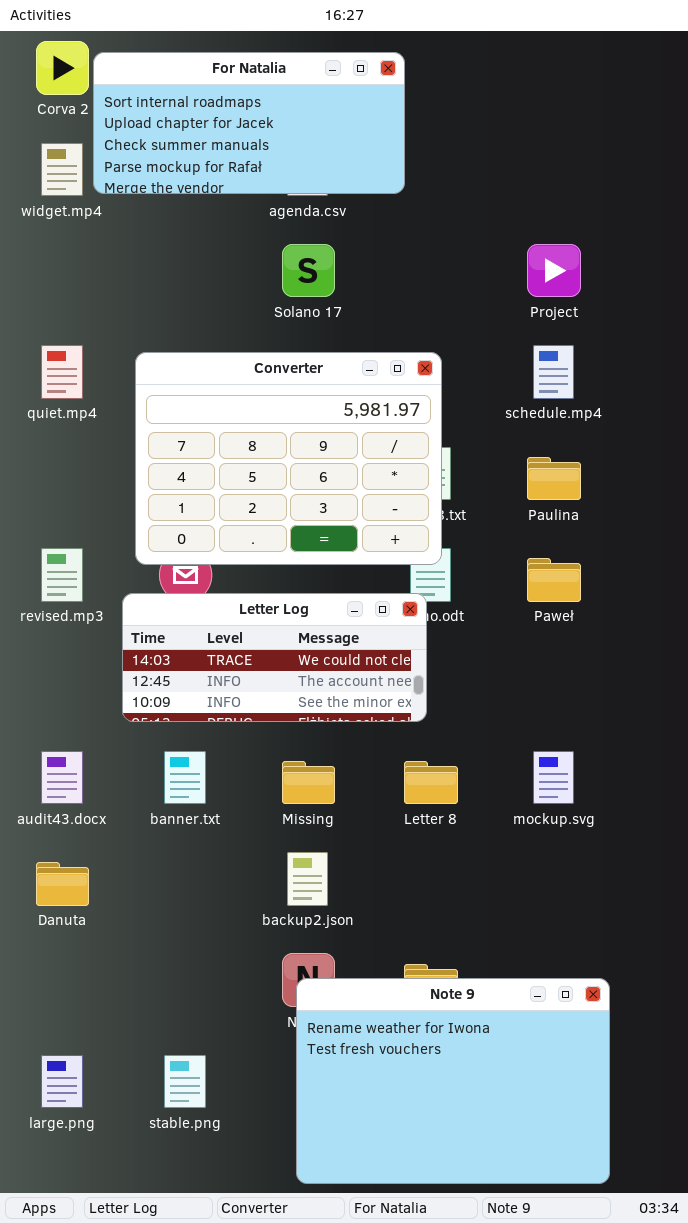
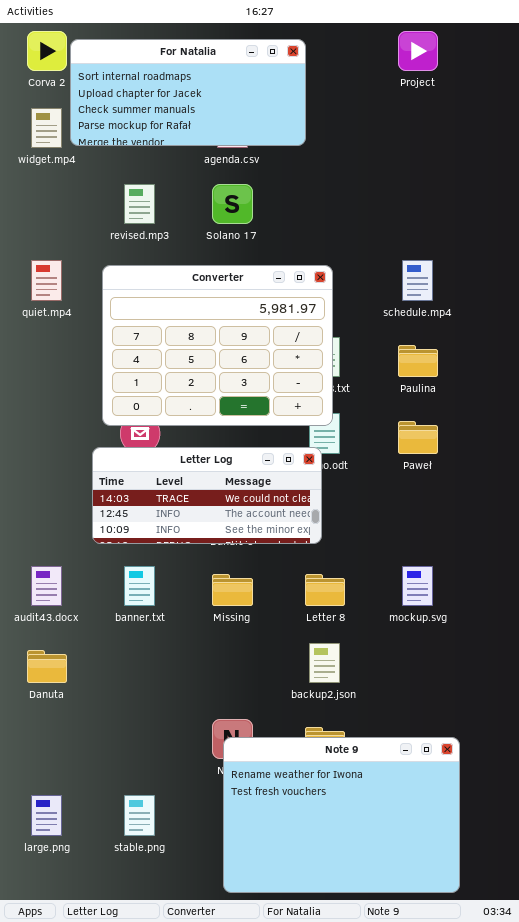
Project: [527,244,581,297] -> [398,31,438,71], moved
revised.mp3: [41,548,83,602] -> [124,184,155,224], moved
backup2.json: [287,852,328,906] -> [309,643,340,683], moved

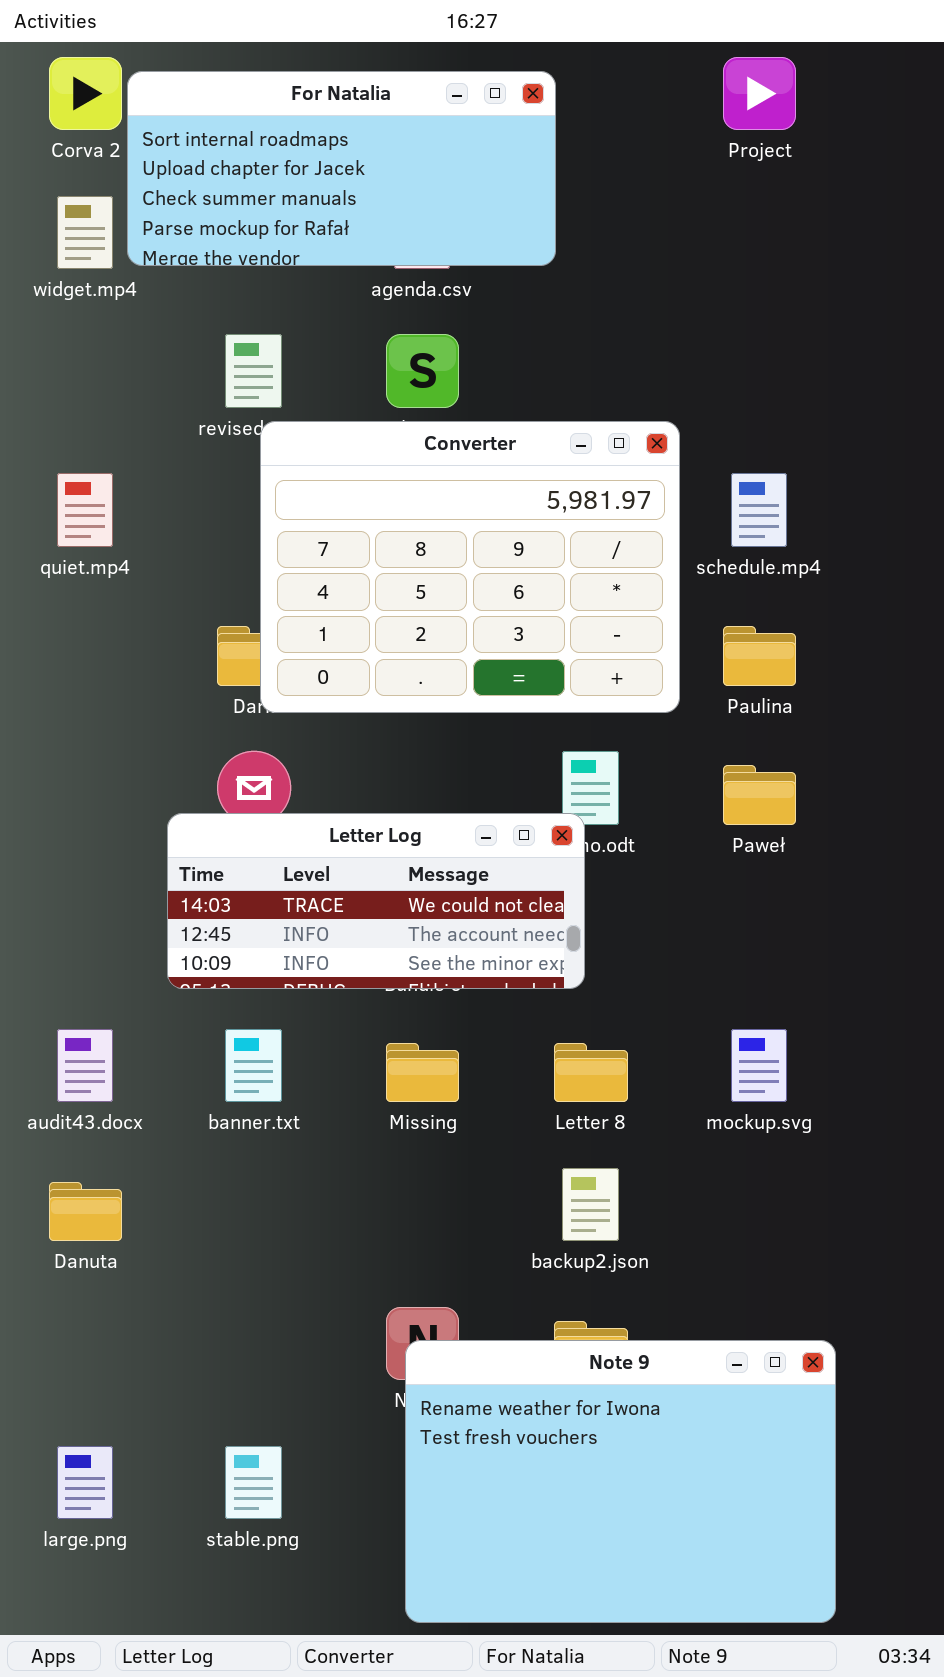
Converter: [102,265,333,426] -> [260,421,680,713], moved

